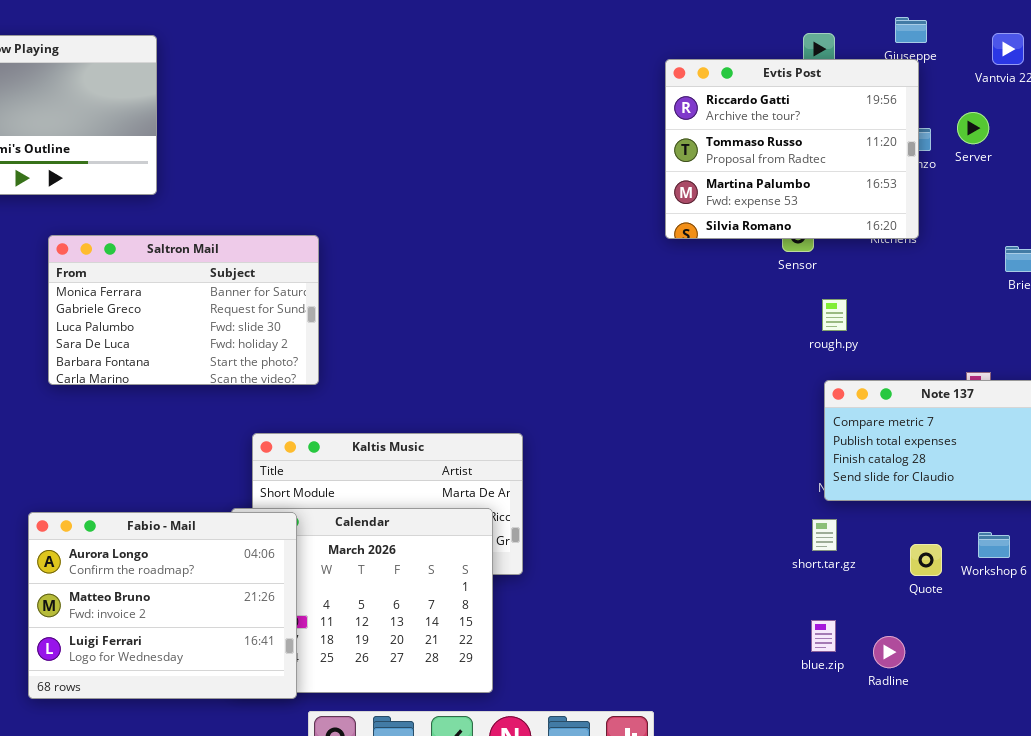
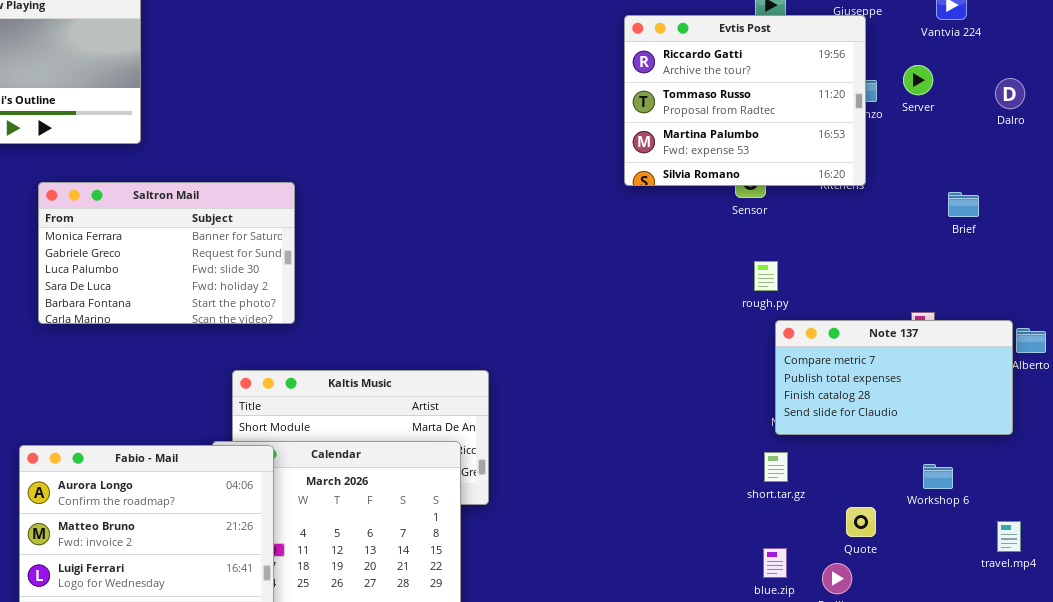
rough.py: [822,299,847,331] -> [754,261,778,291], moved
Quote: [910,544,942,576] -> [846,507,876,537], moved

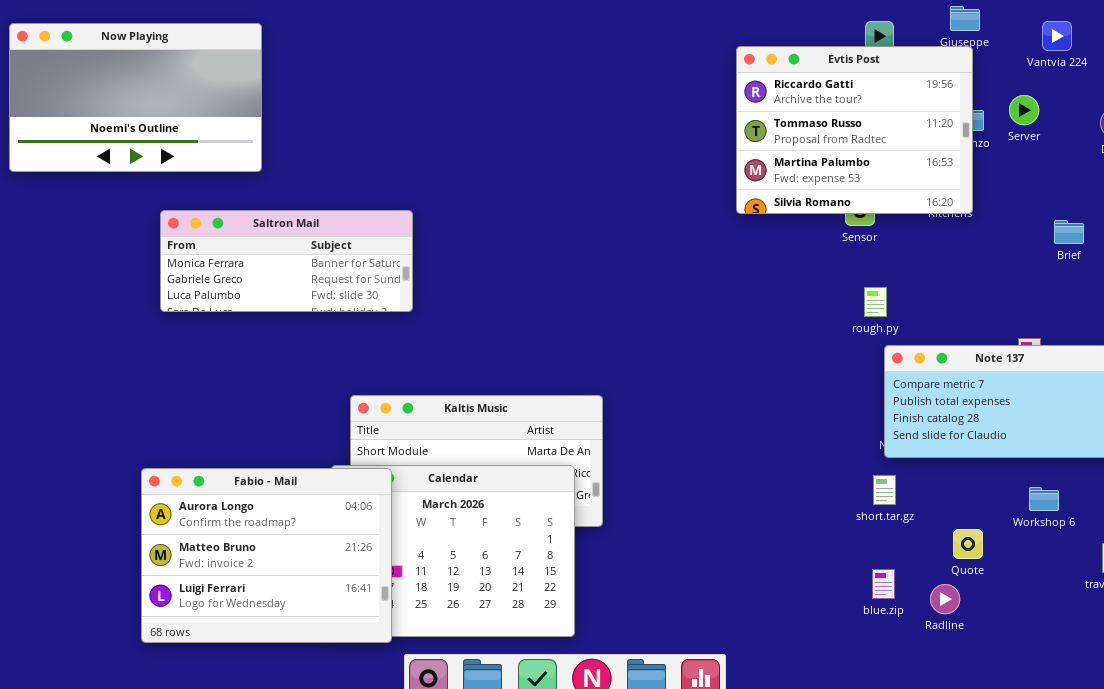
Saltron Mail: [38,182,295,324] -> [160,210,413,312], resized

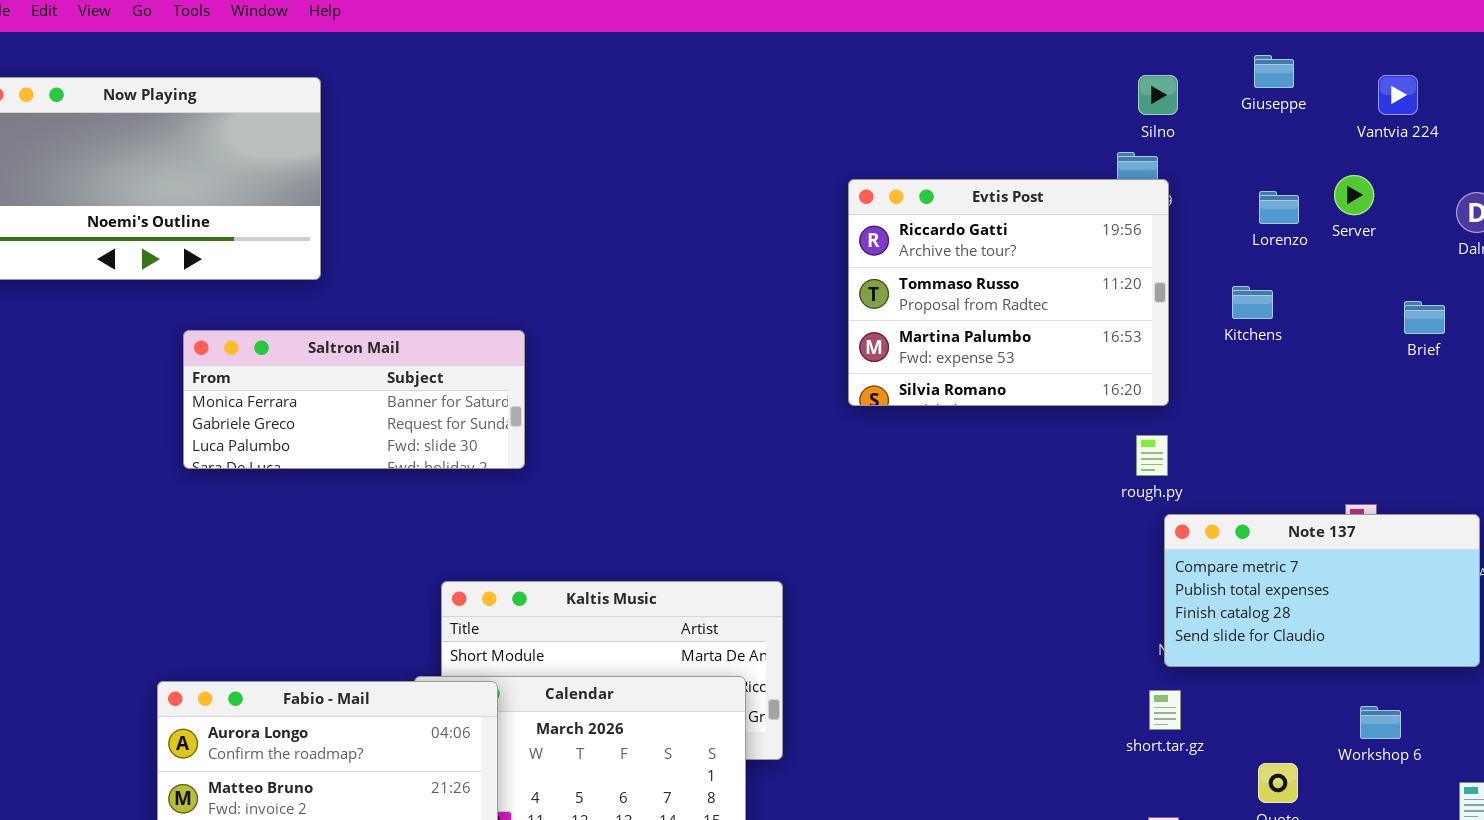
Evtis Post: [736,46,973,214] -> [848,179,1169,406], moved
Brief: [1054,220,1084,244] -> [1404,301,1445,334], moved

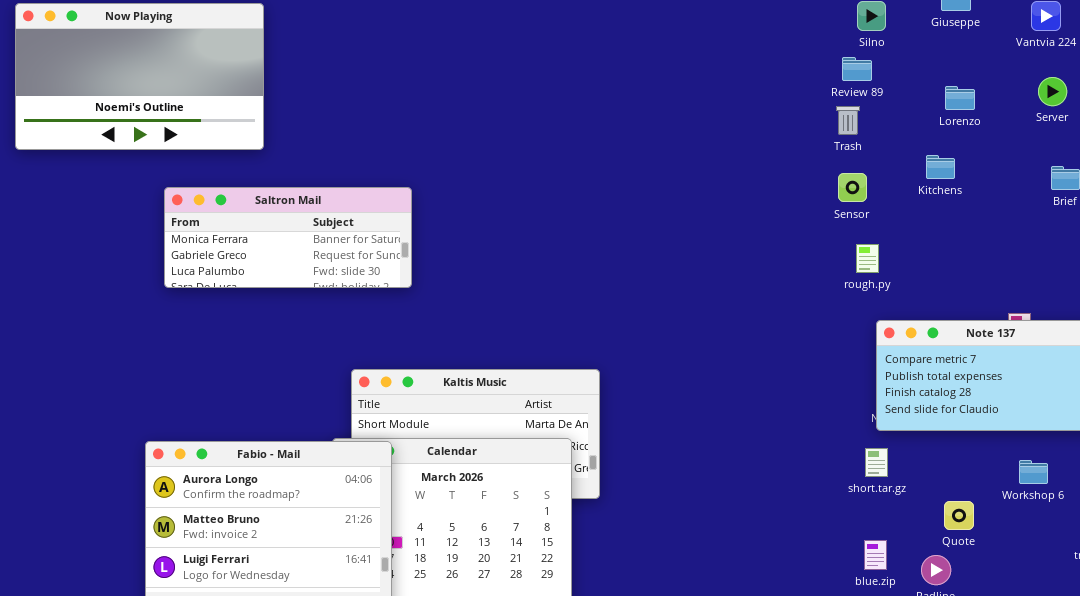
Server: [1334,175,1374,215] -> [1038,77,1067,106], moved
Evtis Post: [848,179,1169,406] -> none, closed
rough.py: [1136,435,1168,476] -> [856,244,879,273], moved

